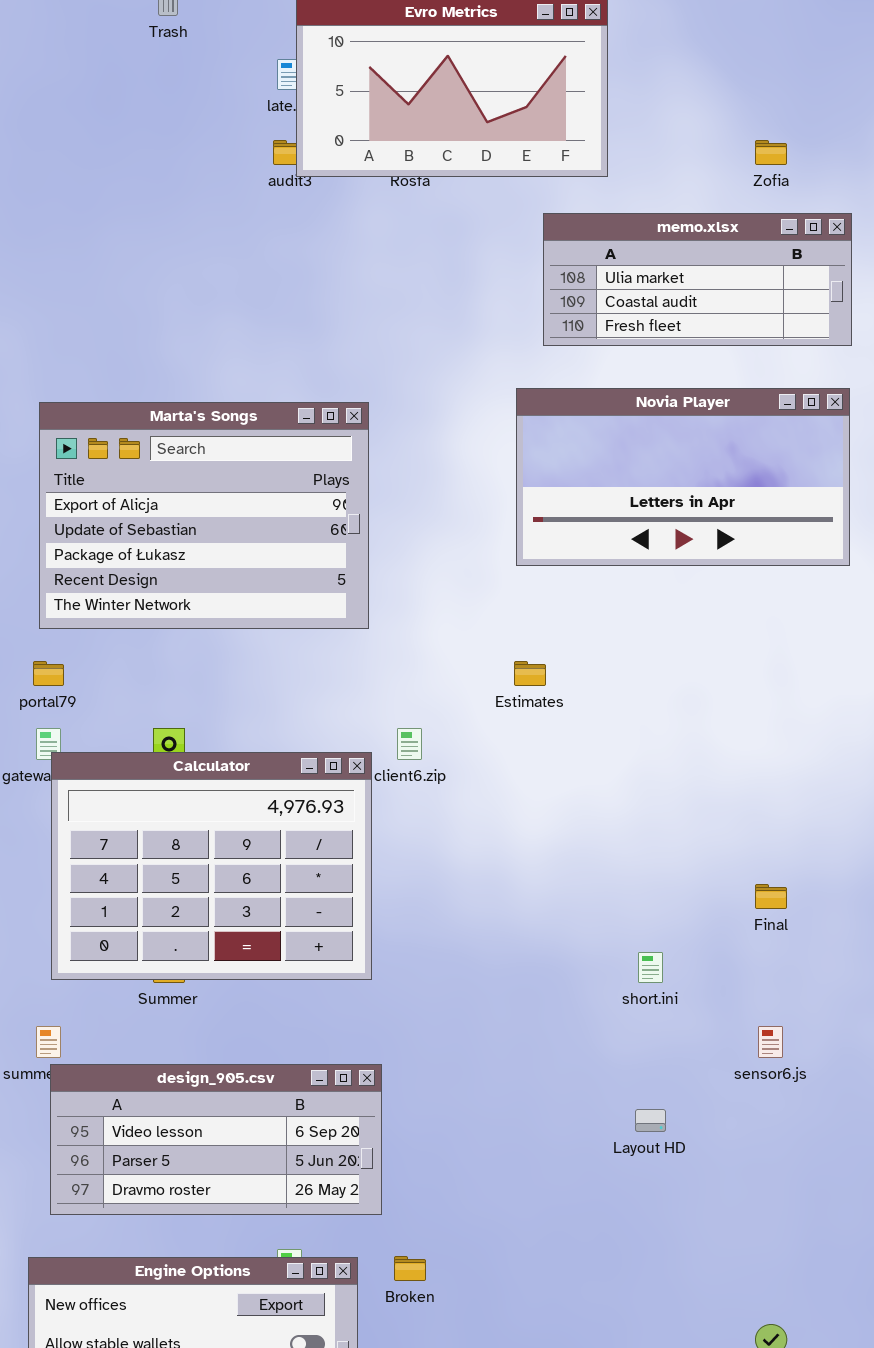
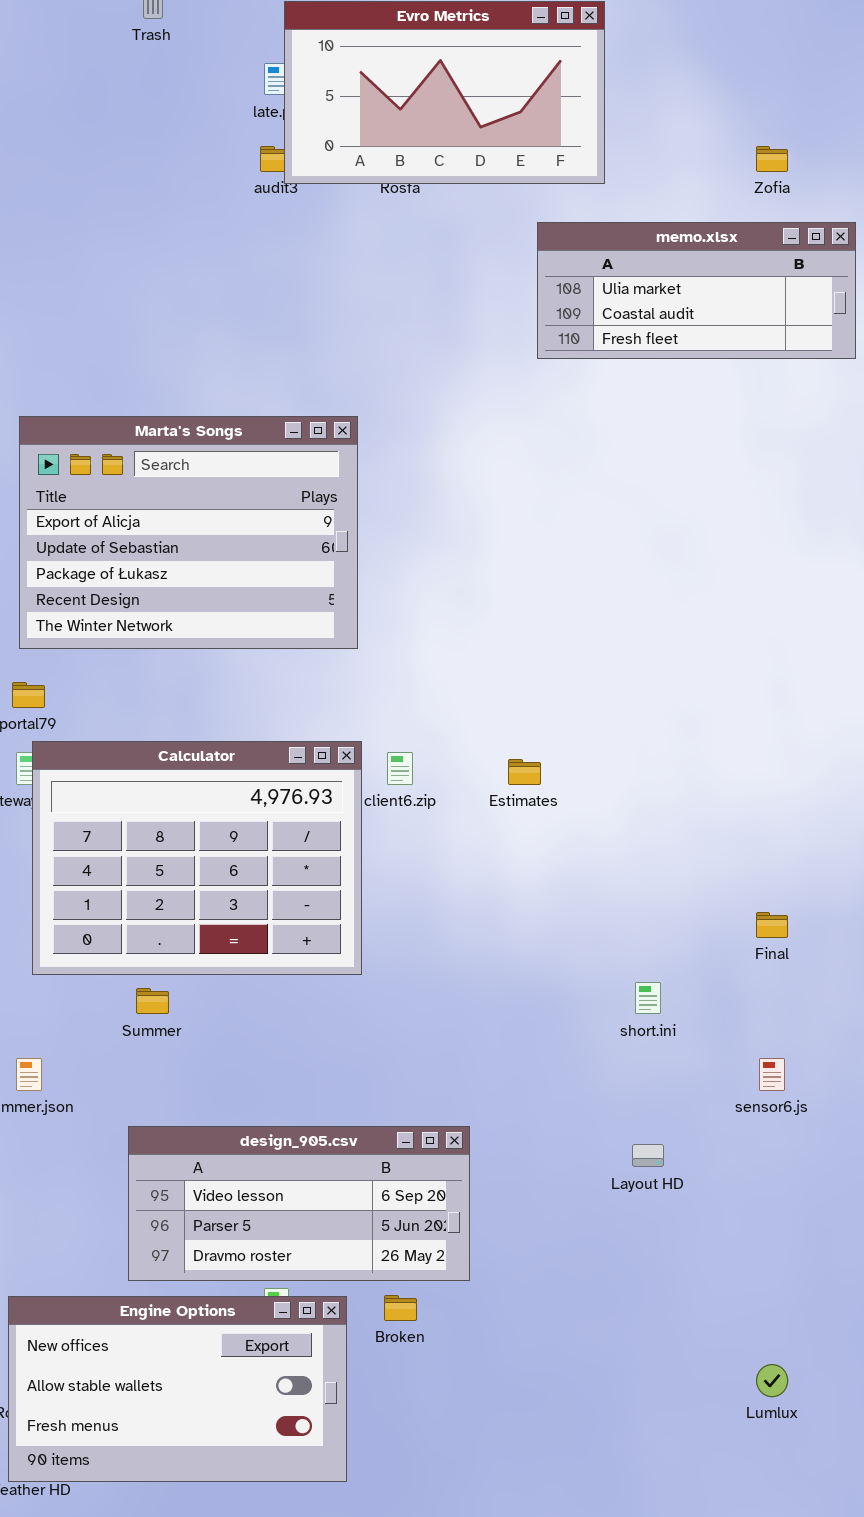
Novia Player: [516,388,850,566] -> none, closed
Estimates: [514,661,546,686] -> [508,759,541,785], moved
Calculator: [51,752,372,980] -> [32,741,362,975], moved
design_905.csv: [50,1064,382,1215] -> [128,1126,470,1281], moved

